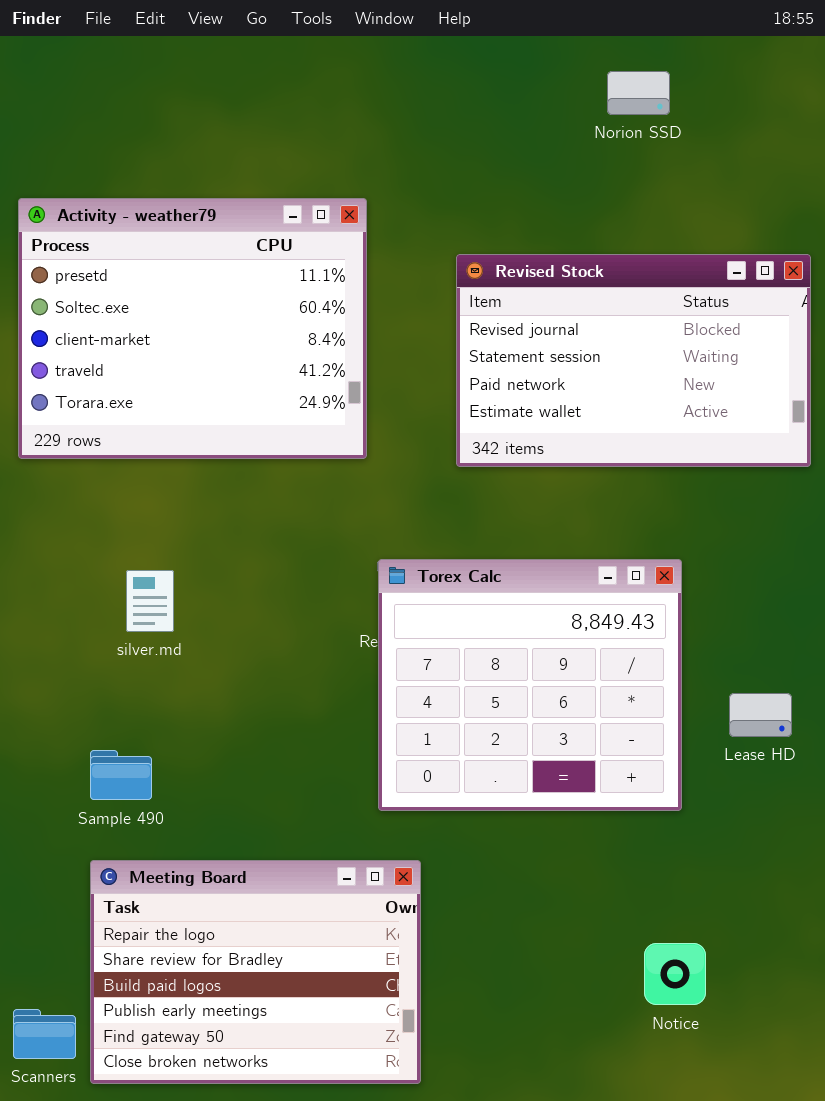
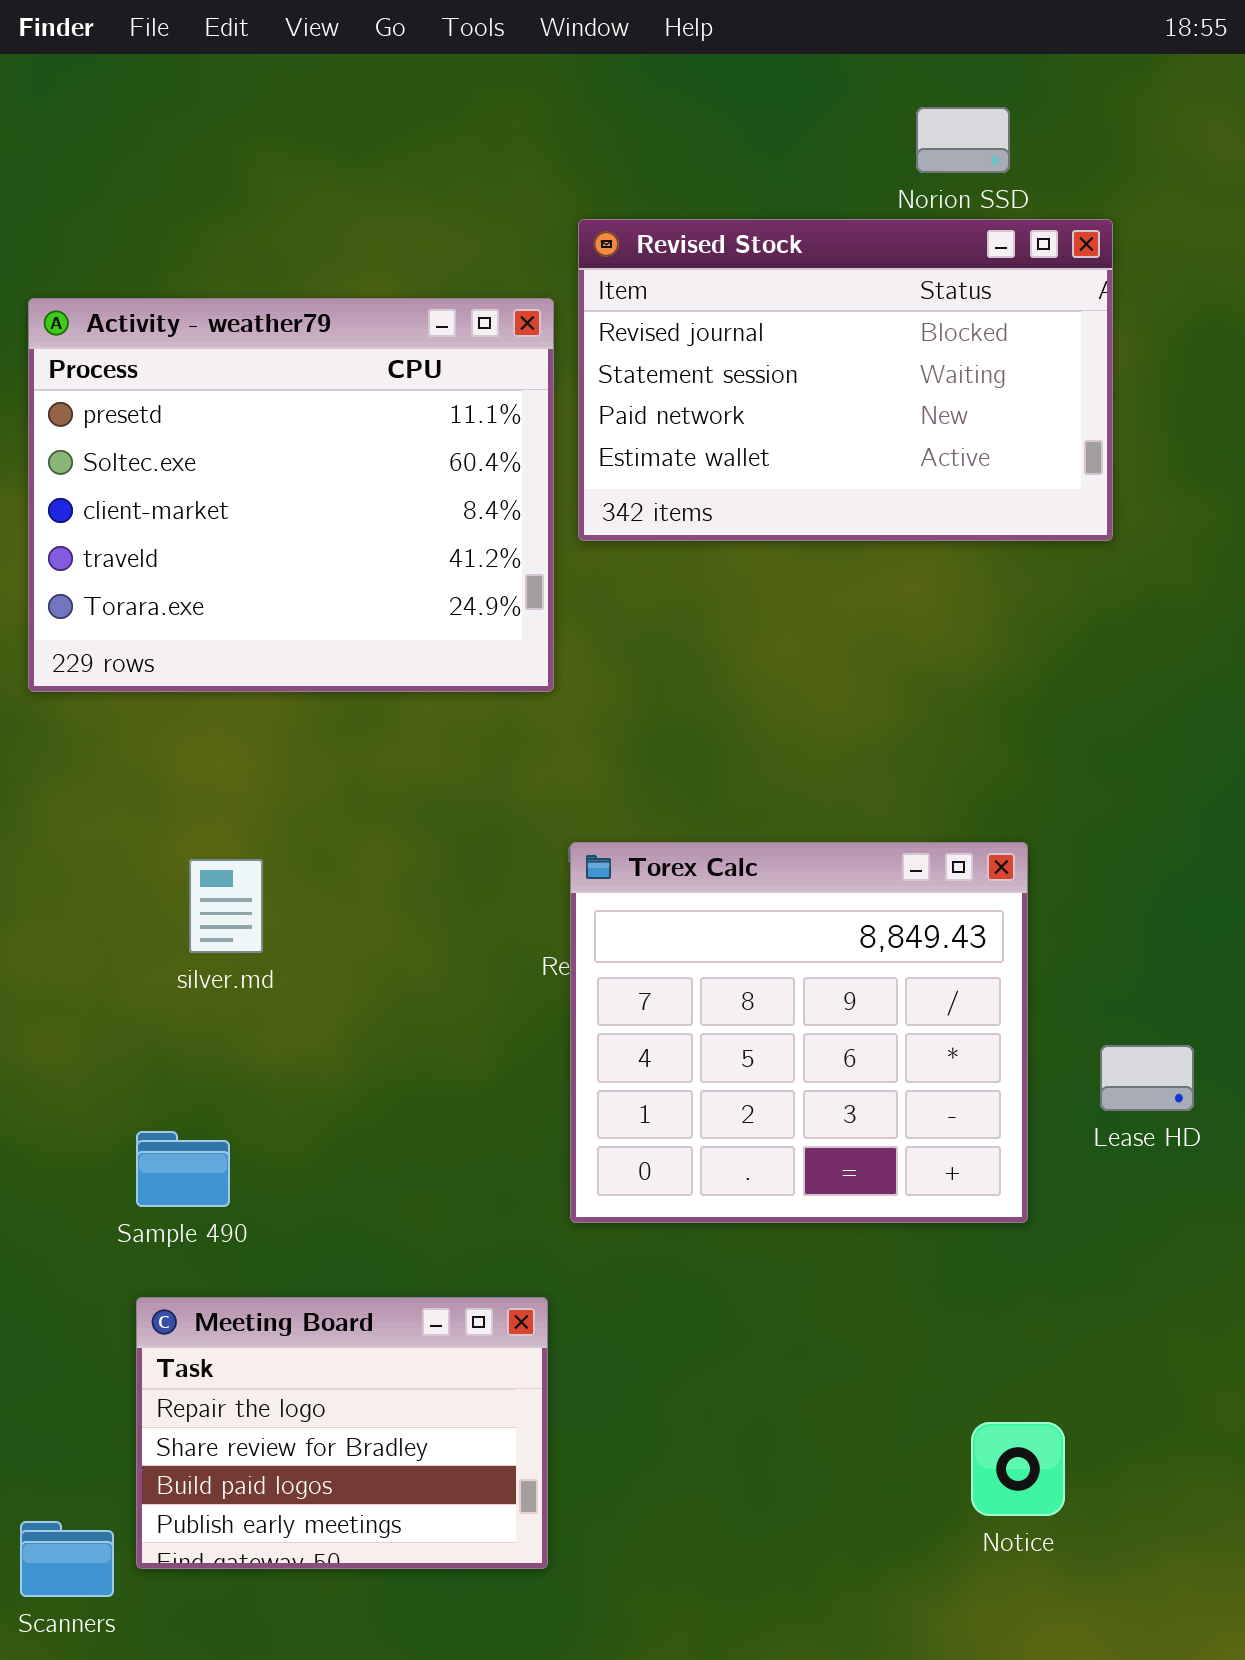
Revised Stock: [456,254,811,467] -> [578,219,1113,541], moved
Meeting Board: [90,860,421,1084] -> [136,1297,548,1569], resized

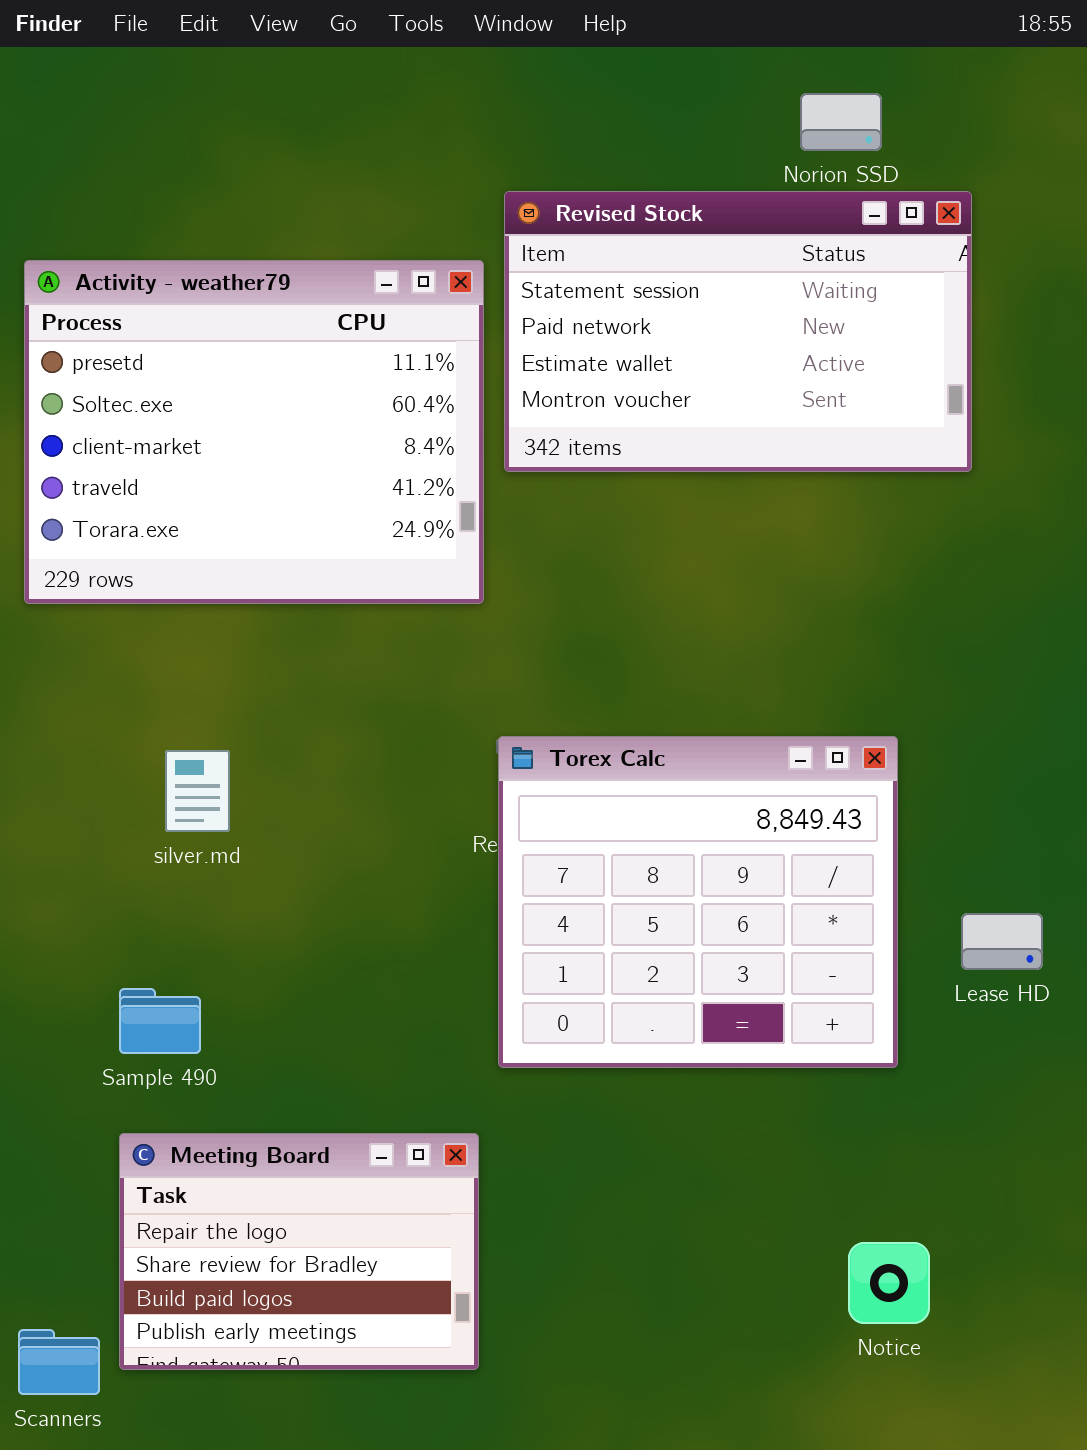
Revised Stock: [578,219,1113,541] -> [504,191,972,472], scrolled down 1 row

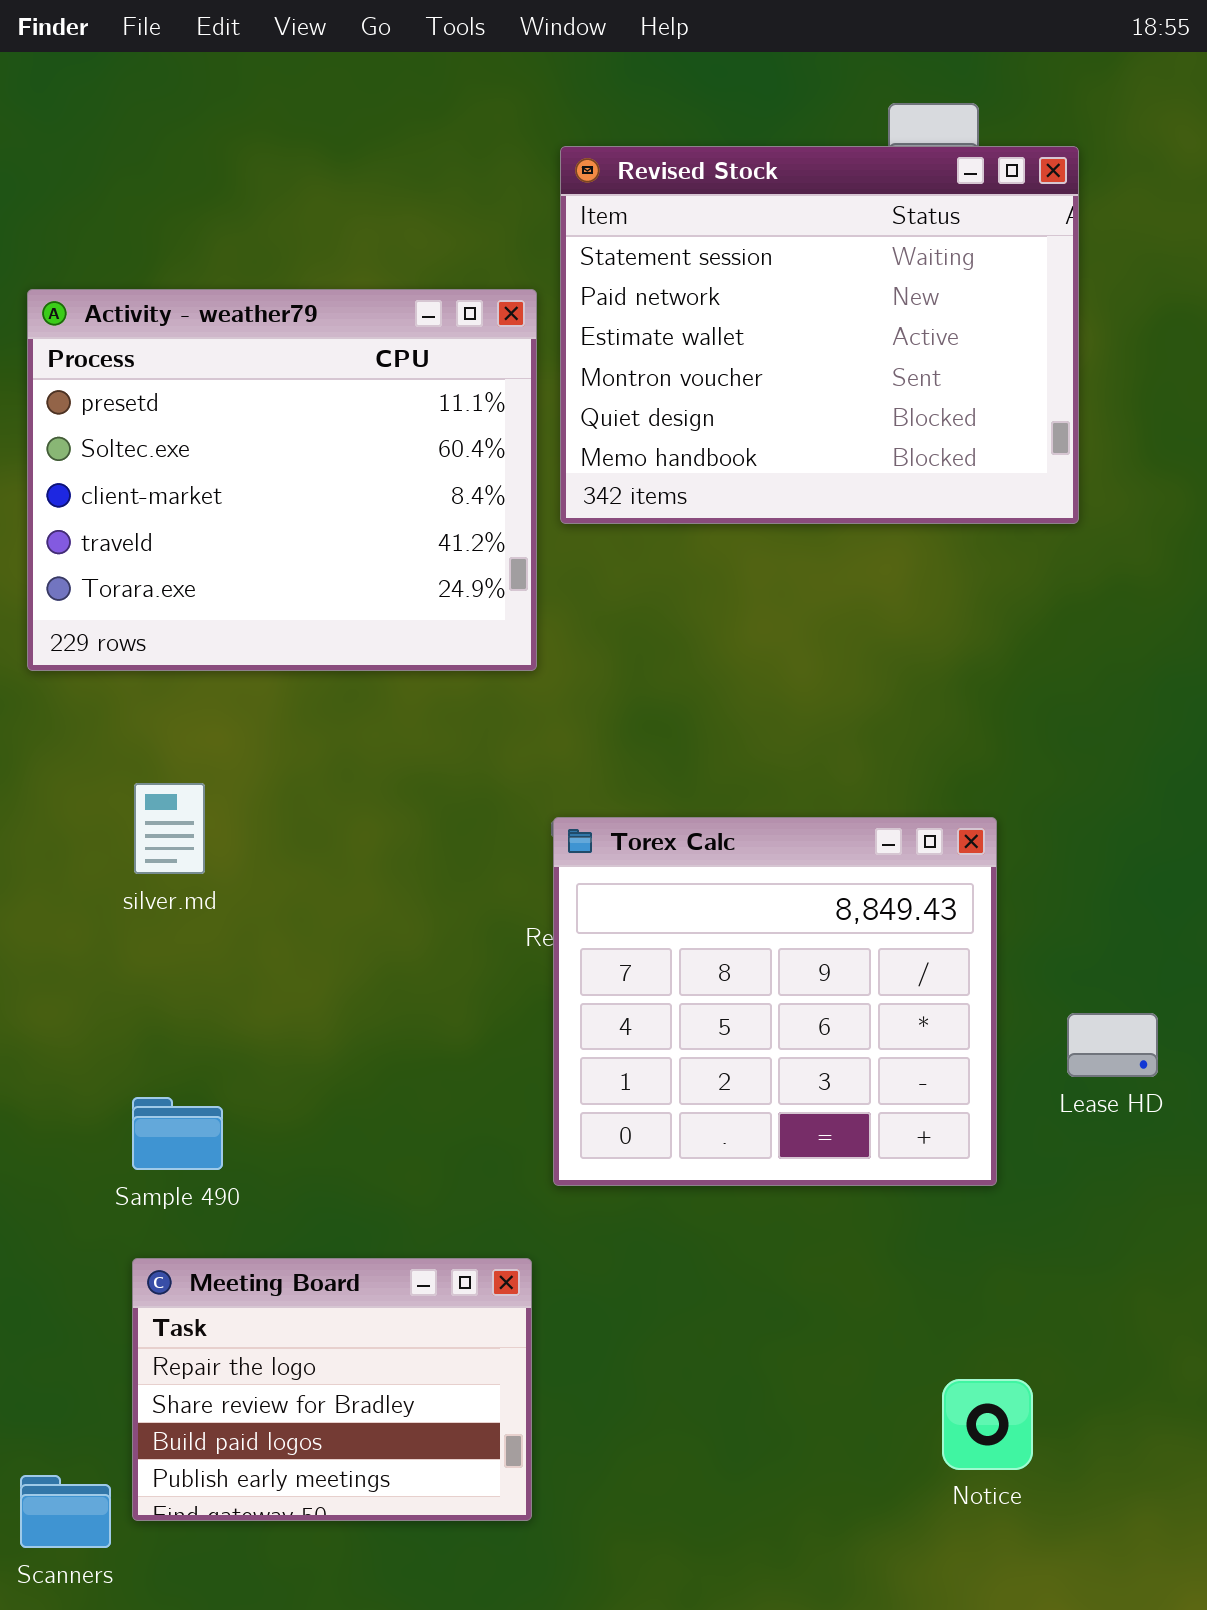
Revised Stock: [504,191,972,472] -> [560,146,1079,524], resized
silver.md: [165,750,230,832] -> [134,783,205,874], moved

